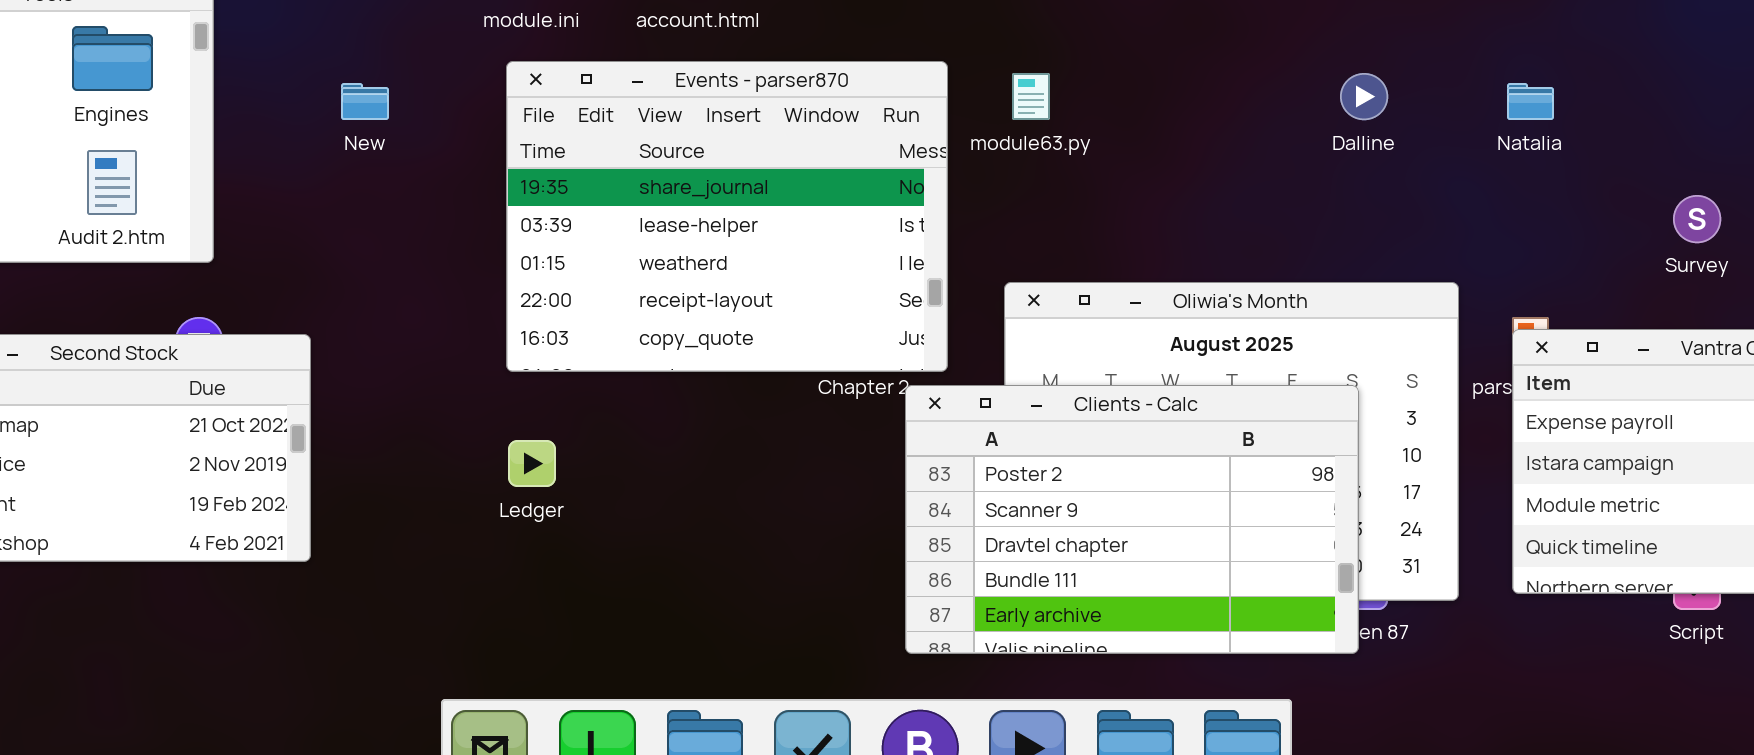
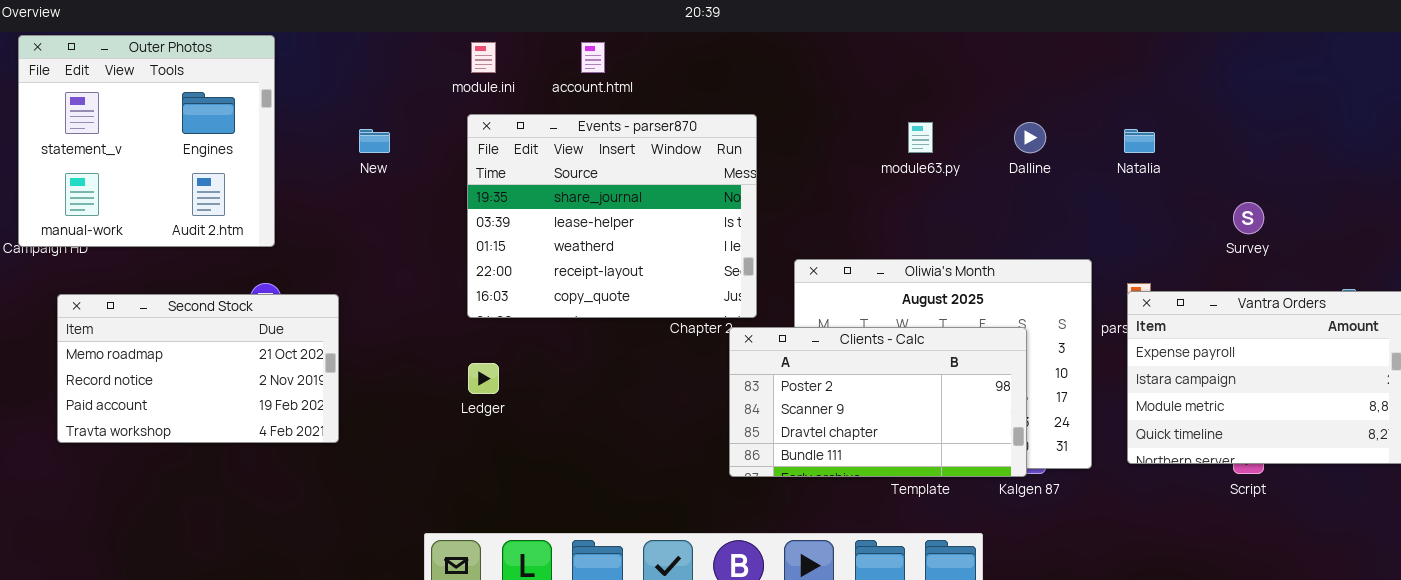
module63.py: [1012,73,1050,120] -> [908,122,933,153], moved
Clients - Calc: [905,385,1359,654] -> [729,327,1027,477], resized

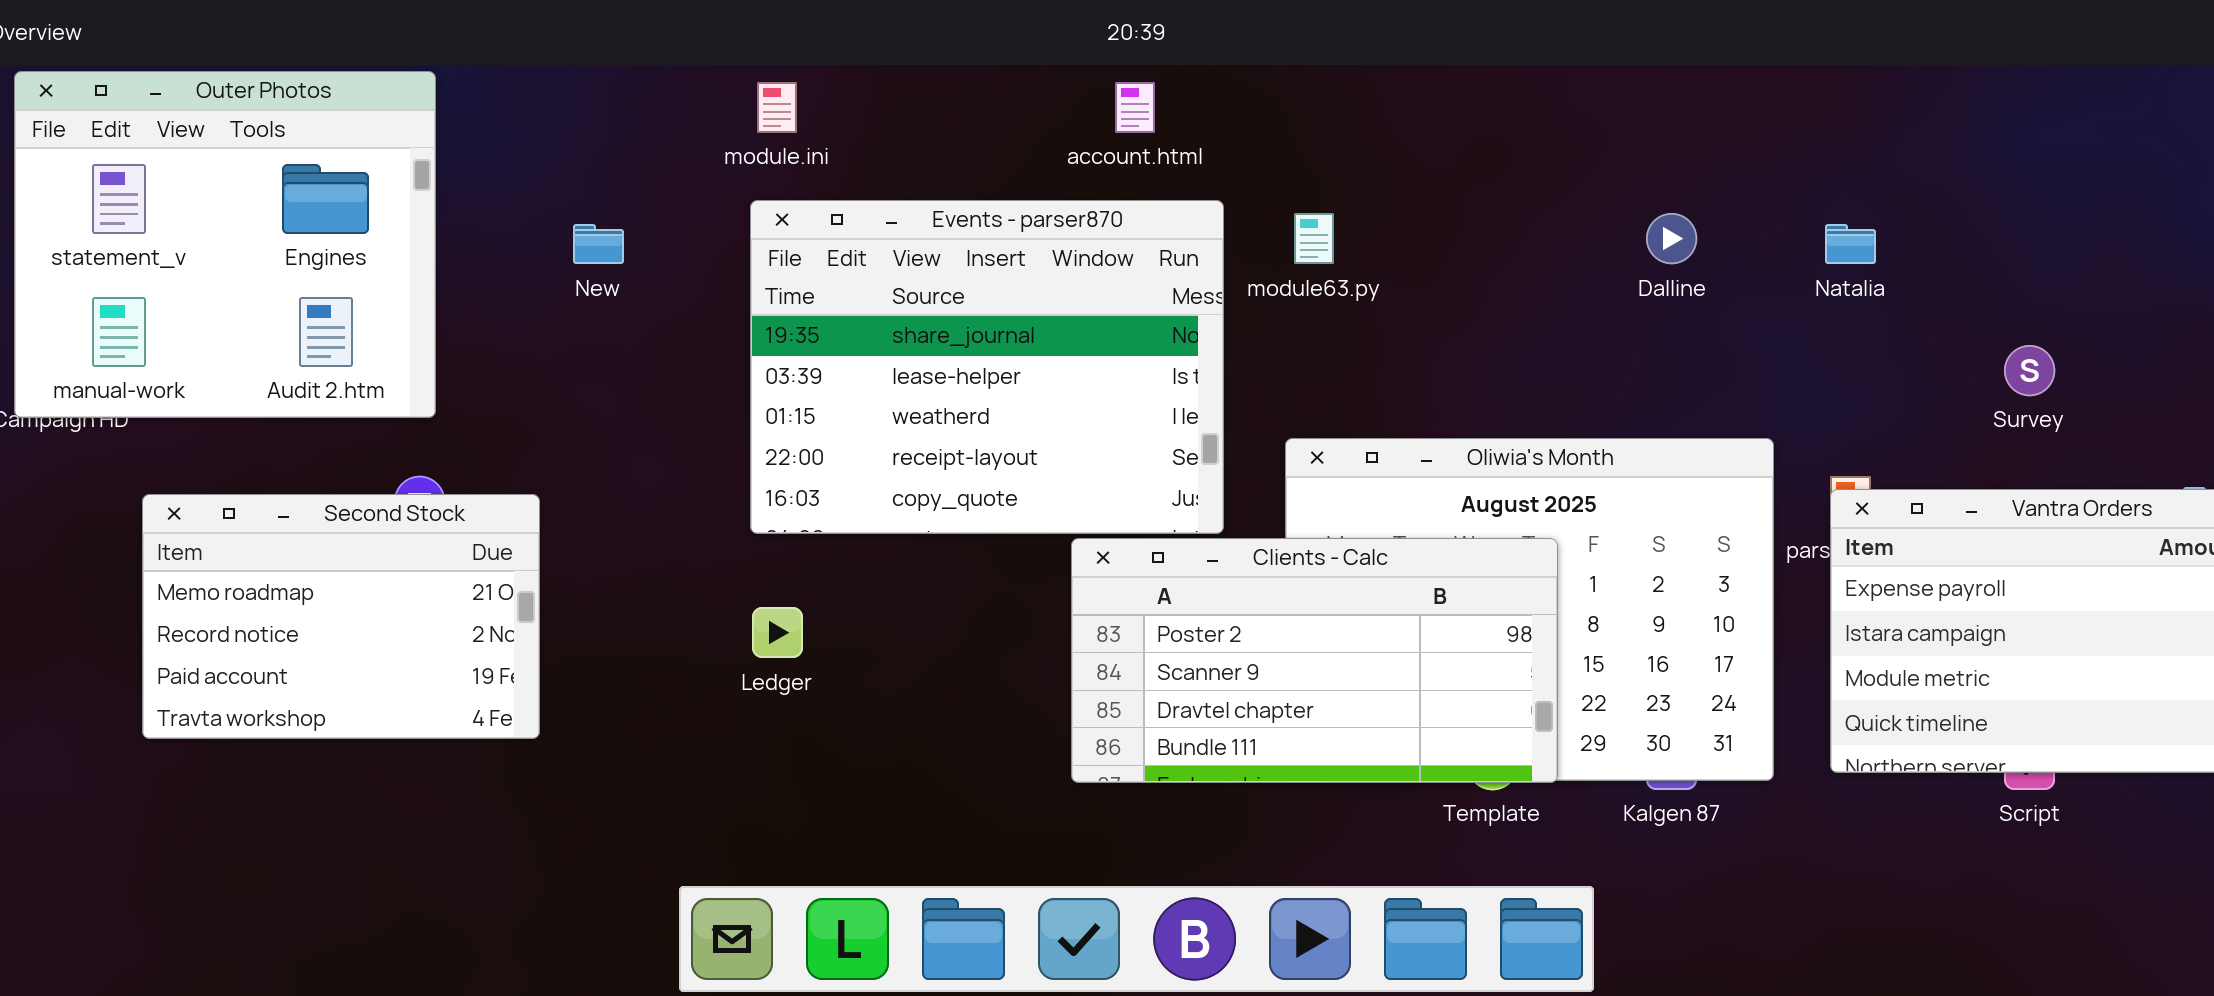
account.html: [581,42,605,73] -> [1115,82,1155,133], moved
module63.py: [908,122,933,153] -> [1294,213,1334,264], moved
Second Stock: [57,294,339,443] -> [142,494,540,739], resized
Clients - Calc: [729,327,1027,477] -> [1071,538,1558,783], moved

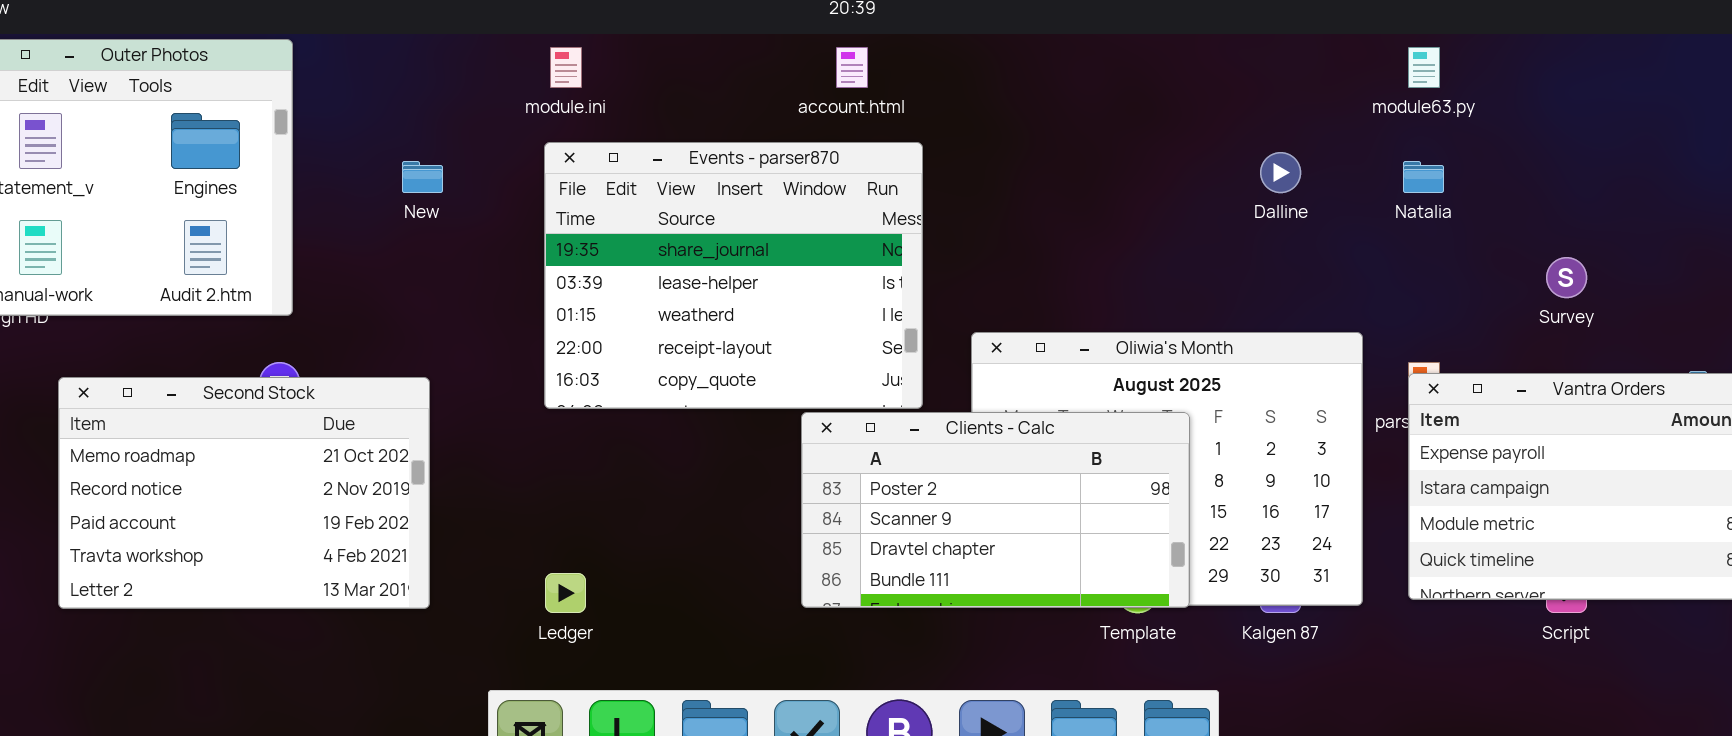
module63.py: [1294,213,1334,264] -> [1408,47,1440,88], moved
Second Stock: [142,494,540,739] -> [58,377,430,609], resized
Ledger: [752,607,803,658] -> [545,573,586,613], moved

